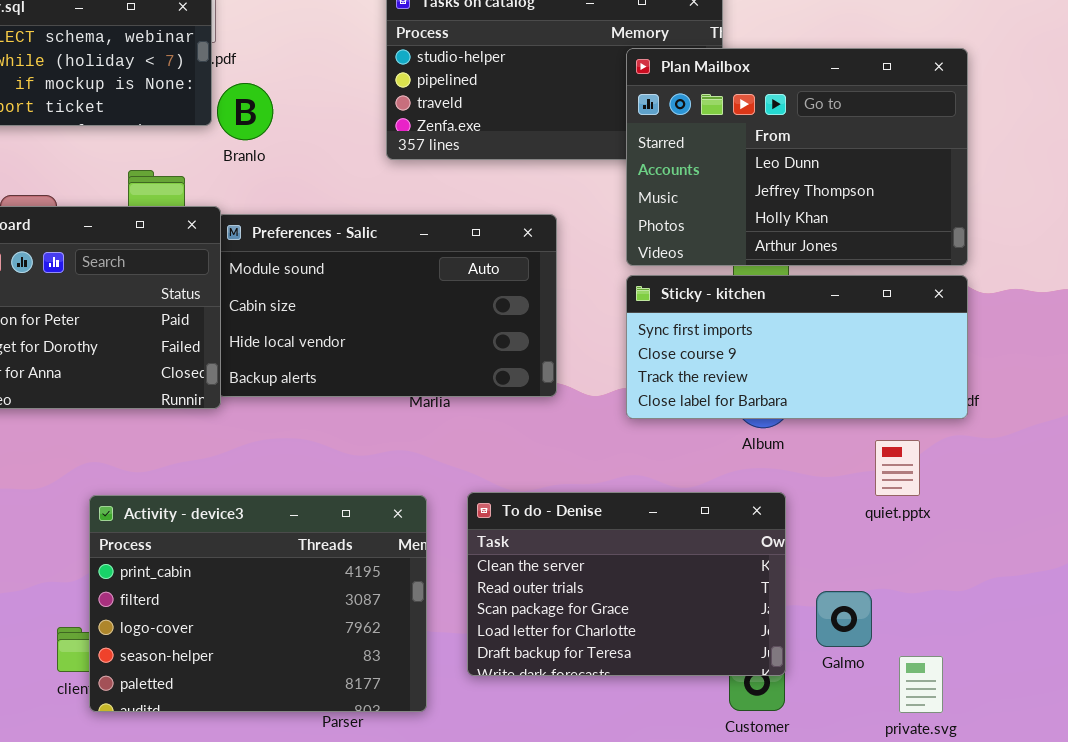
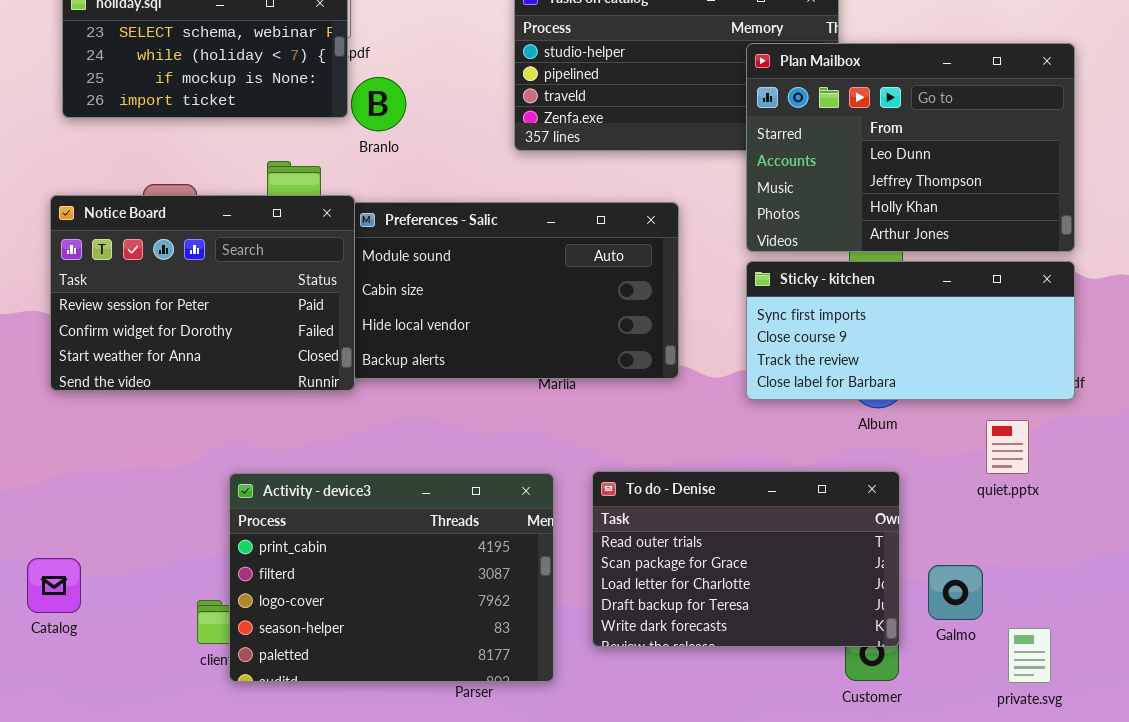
To do - Denise: [467,492,786,676] -> [592,471,900,647], scrolled down 1 row

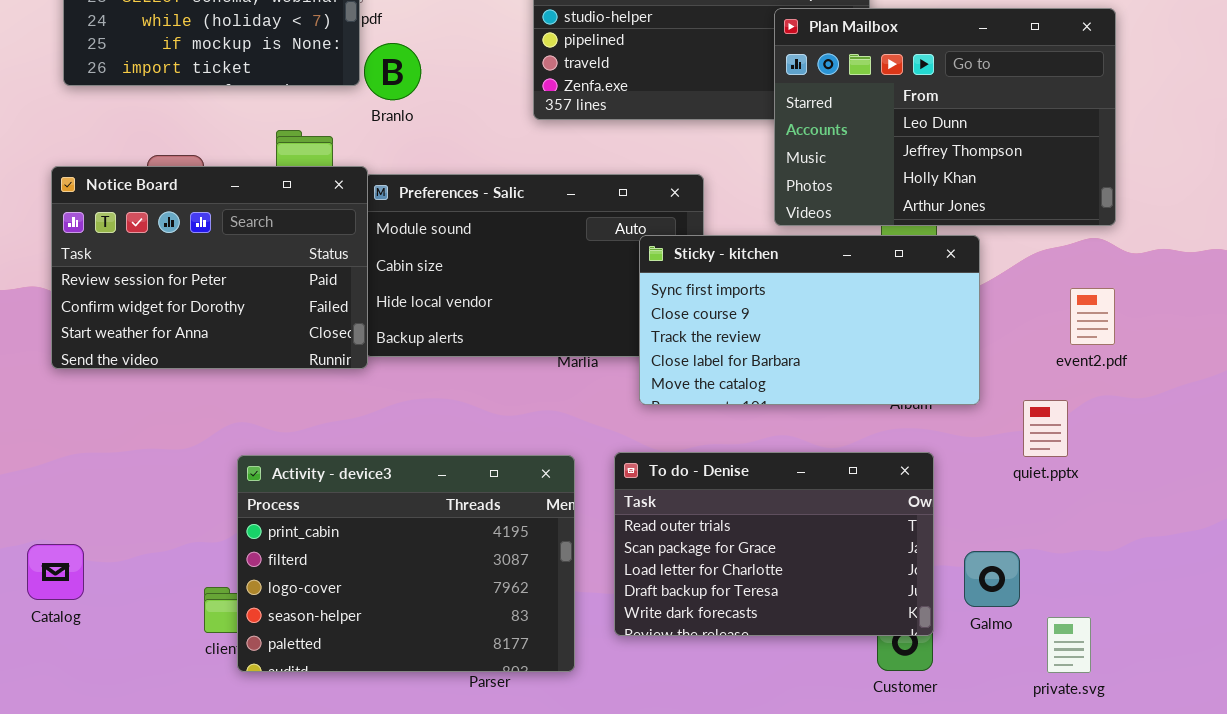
Sticky - kitchen: [746,261,1075,400] -> [639,235,980,405], moved, resized

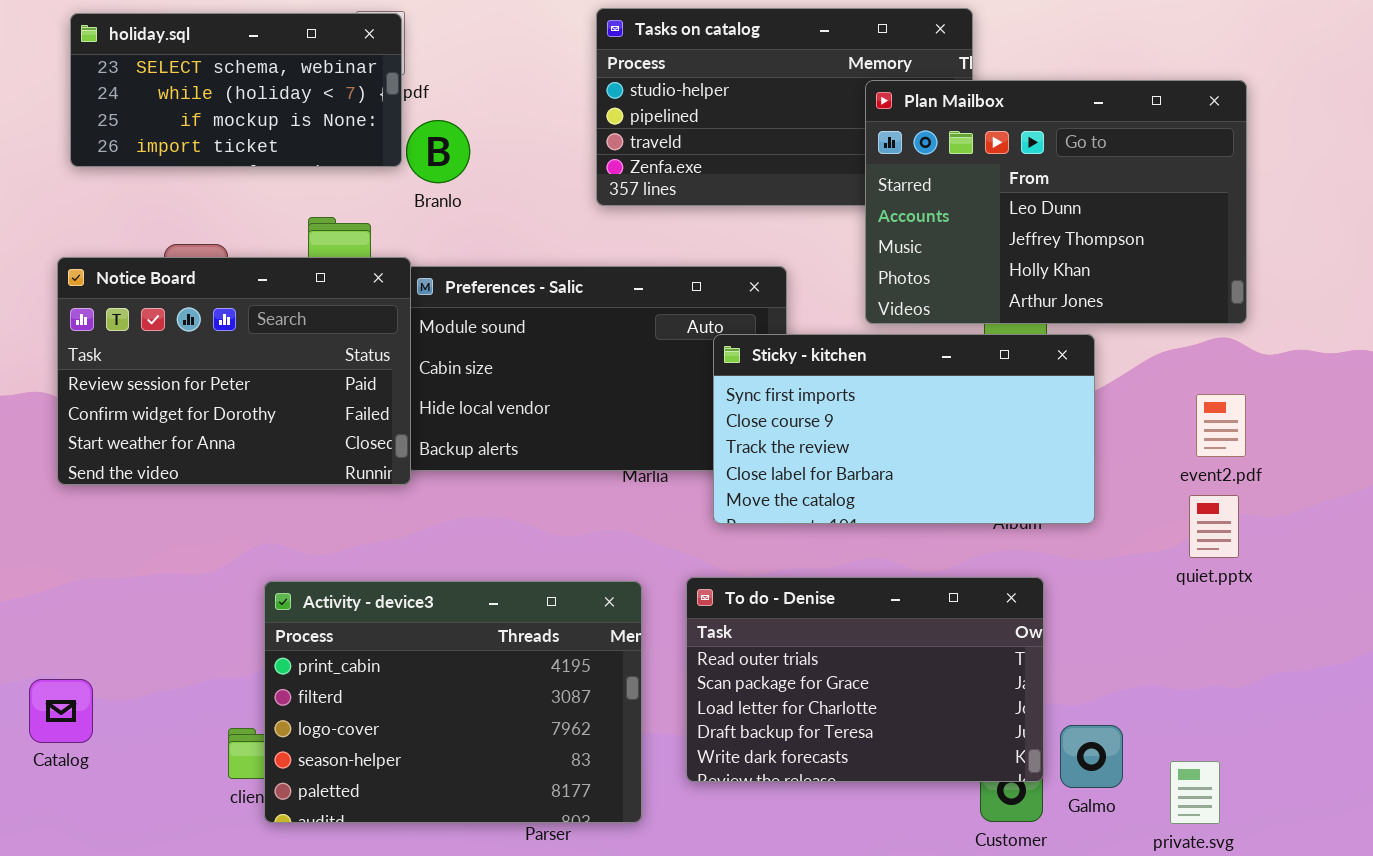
quiet.pptx: [1023,400,1068,457] -> [1189,495,1239,558], moved
Galmo: [964,551,1020,607] -> [1060,725,1123,788], moved

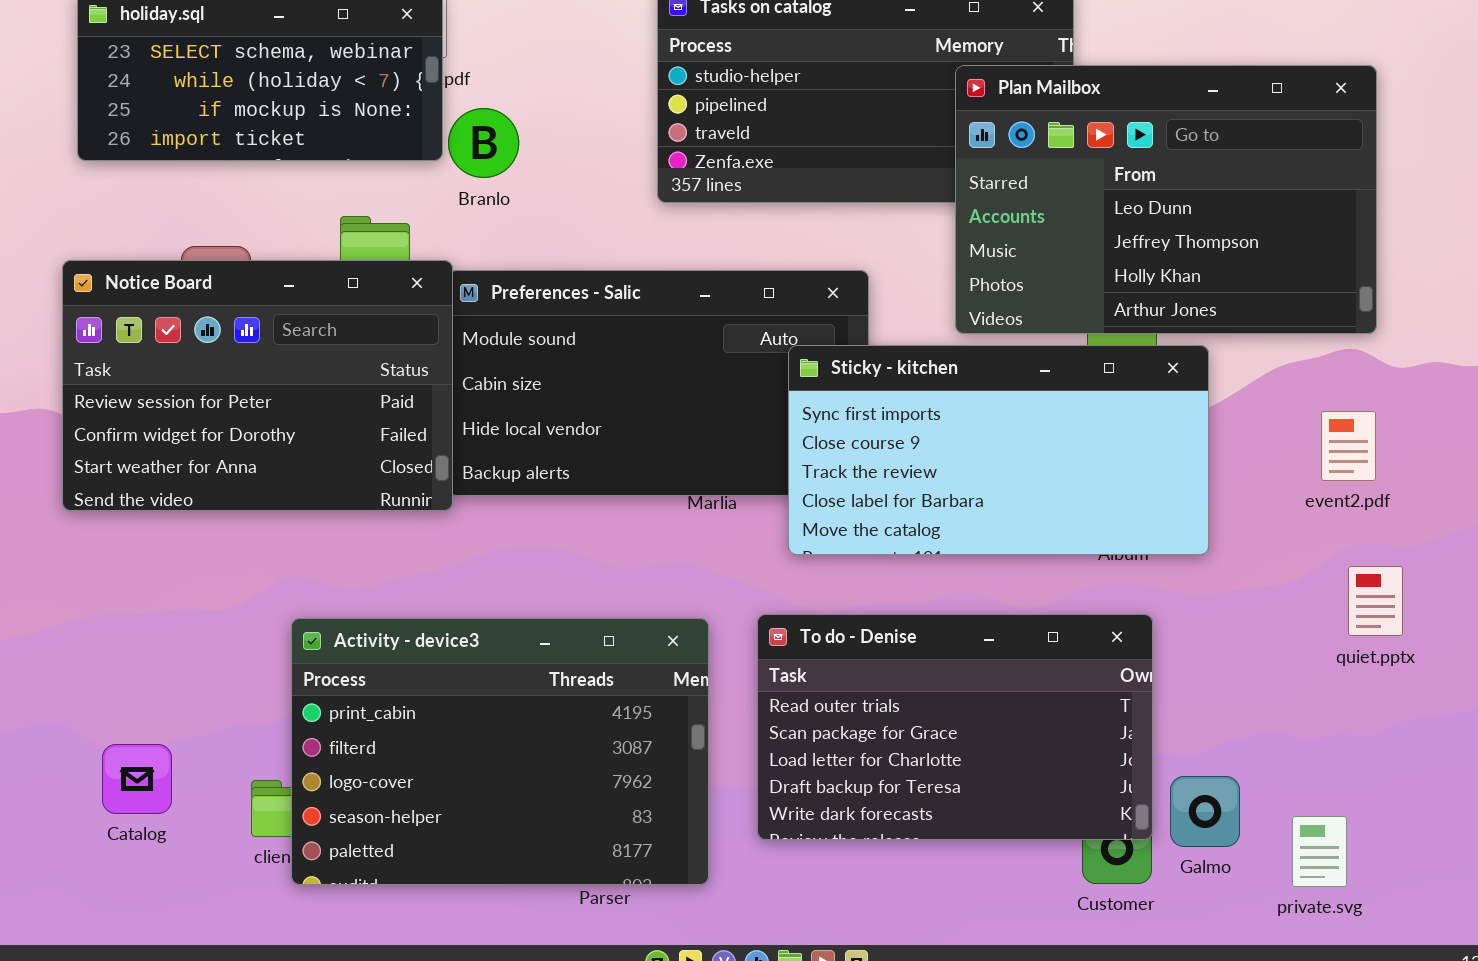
quiet.pptx: [1189,495,1239,558] -> [1348,566,1403,636], moved
Catalog: [29,679,93,743] -> [102,744,172,814], moved

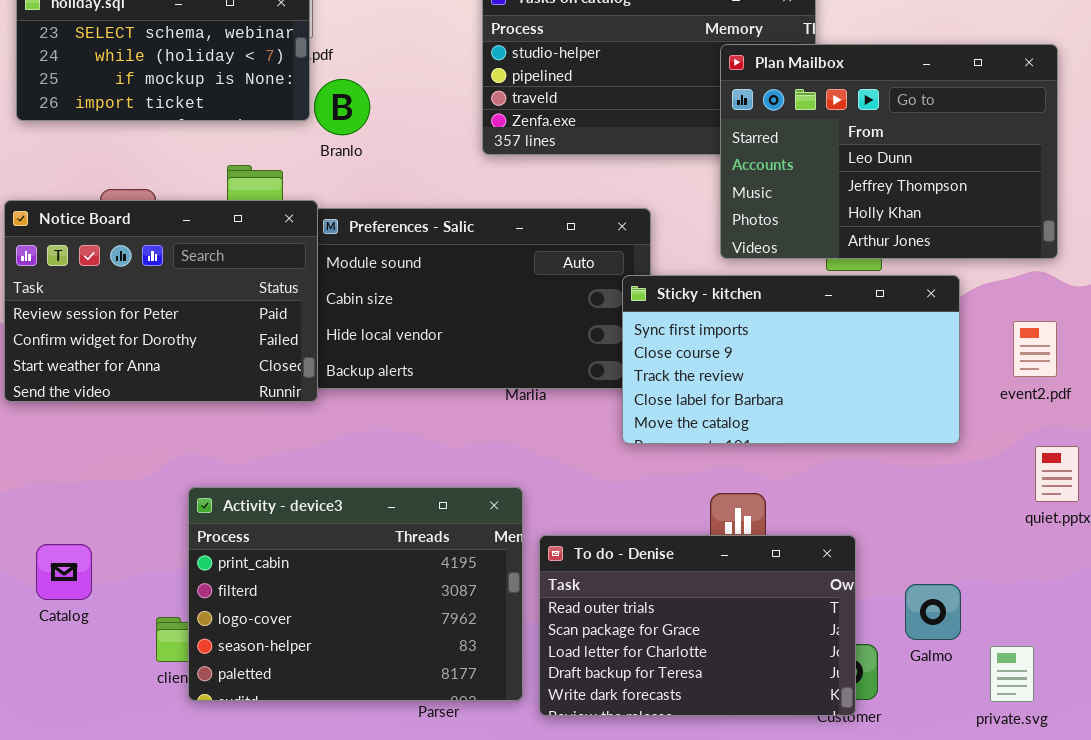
Sticky - kitchen: [788,345,1209,555] -> [622,275,960,444], moved
To do - Denise: [757,614,1153,840] -> [539,535,856,716], moved
Catalog: [102,744,172,814] -> [36,544,92,600], moved
Galmo: [1170,776,1240,847] -> [905,584,961,640], moved

